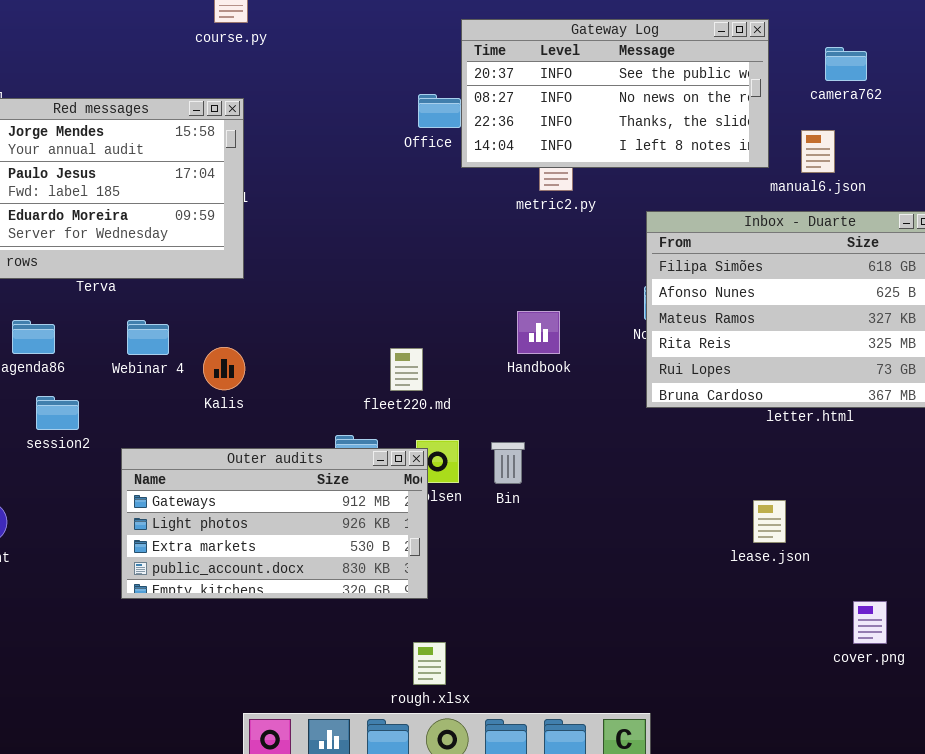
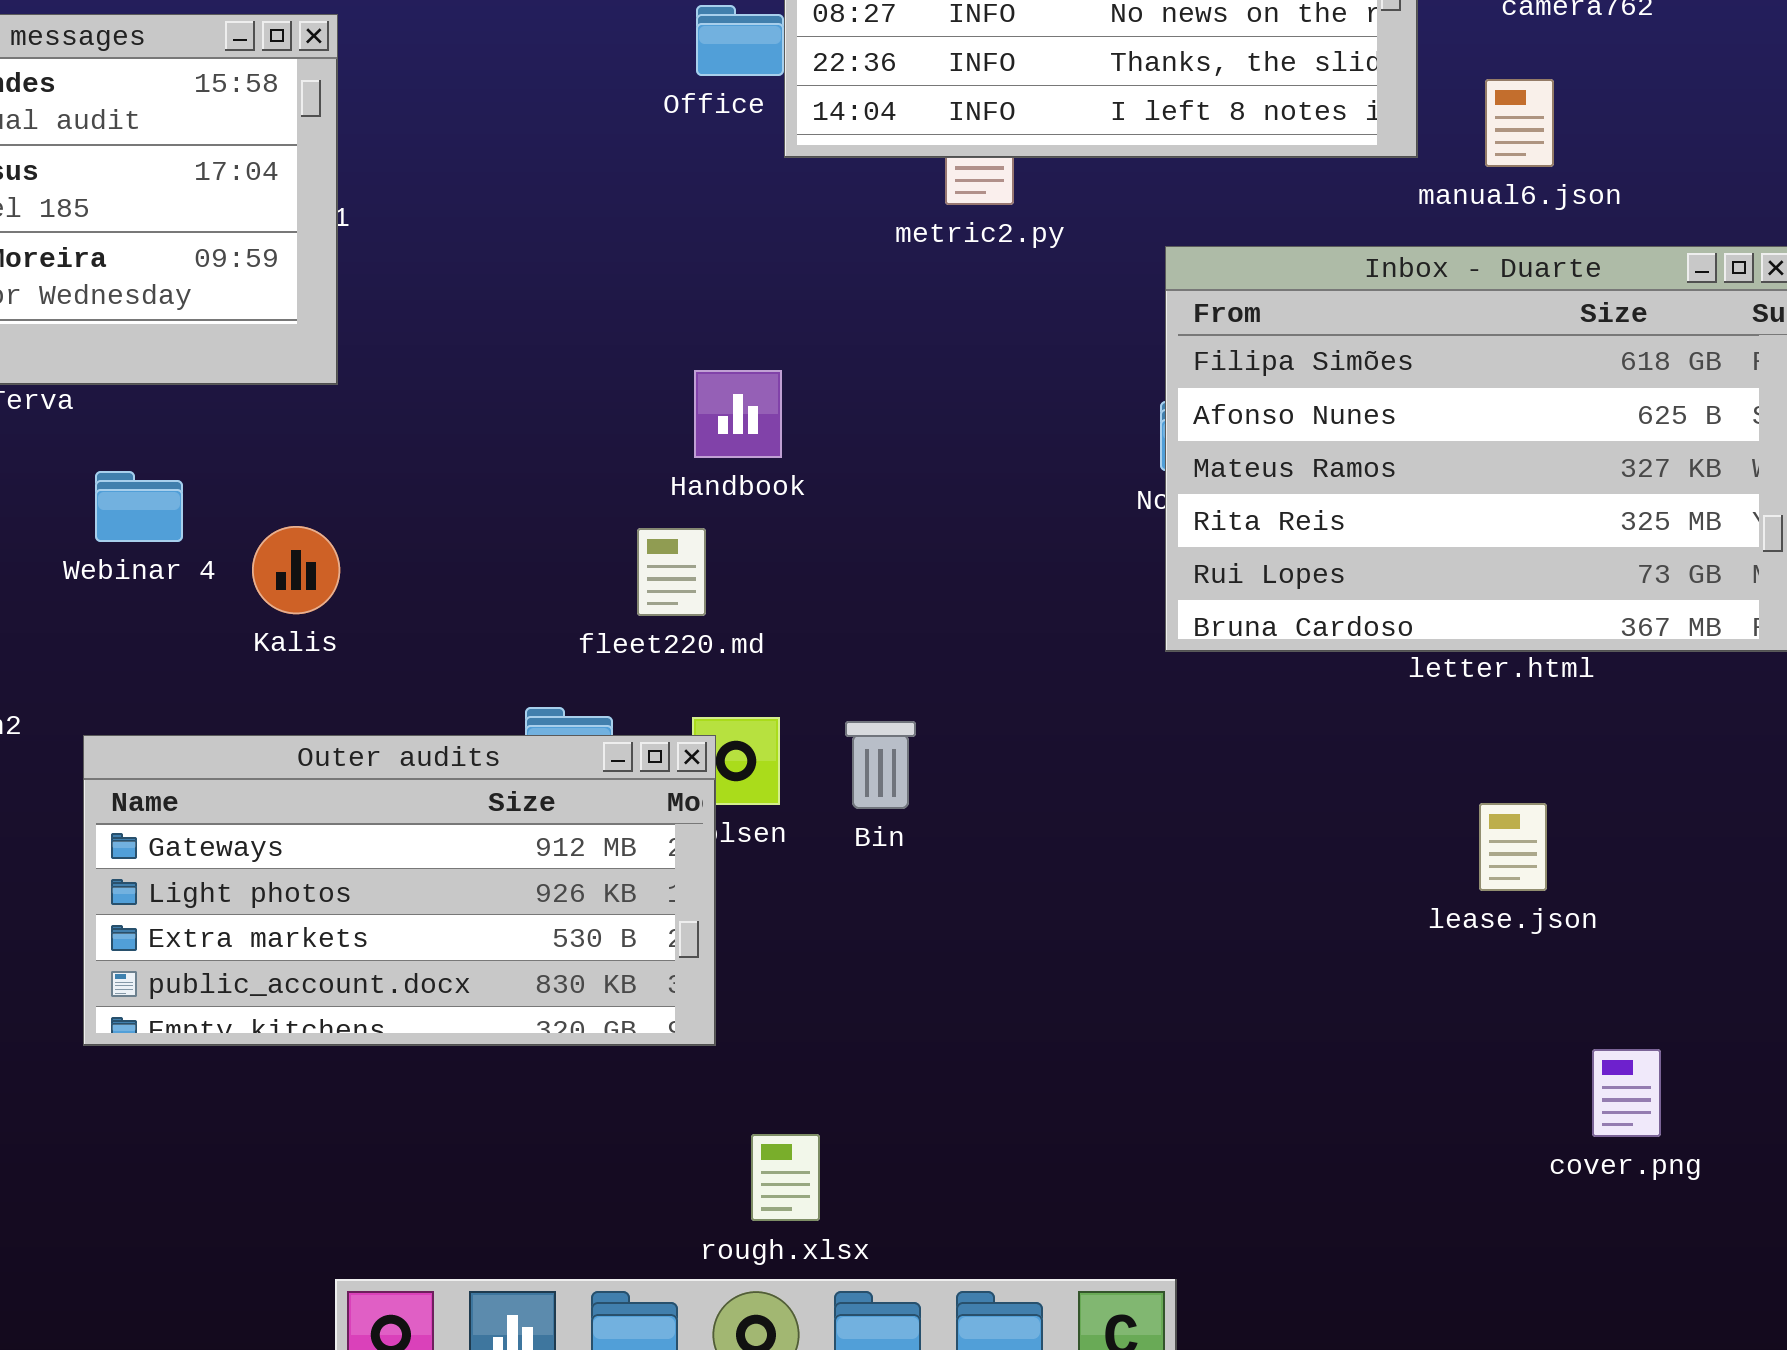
Handbook: [517,311,560,354] -> [694,370,782,458], moved
lease.json: [753,500,786,543] -> [1479,803,1547,891], moved
rough.xlsx: [413,642,446,685] -> [751,1134,820,1221], moved

